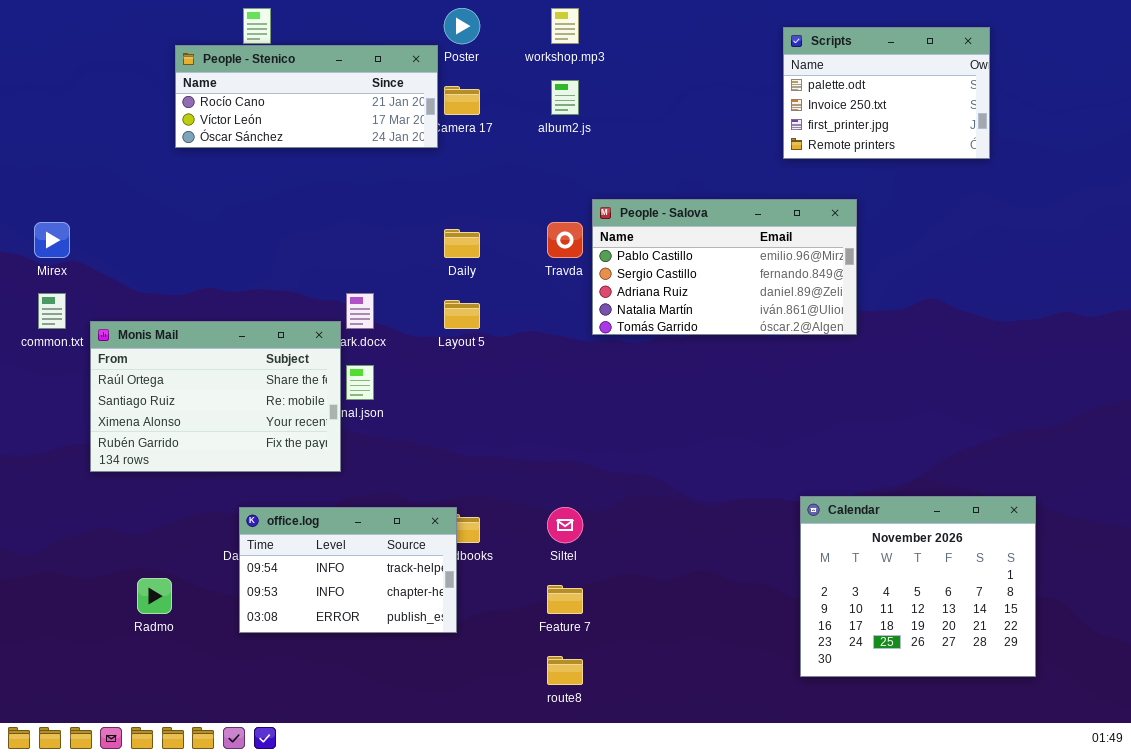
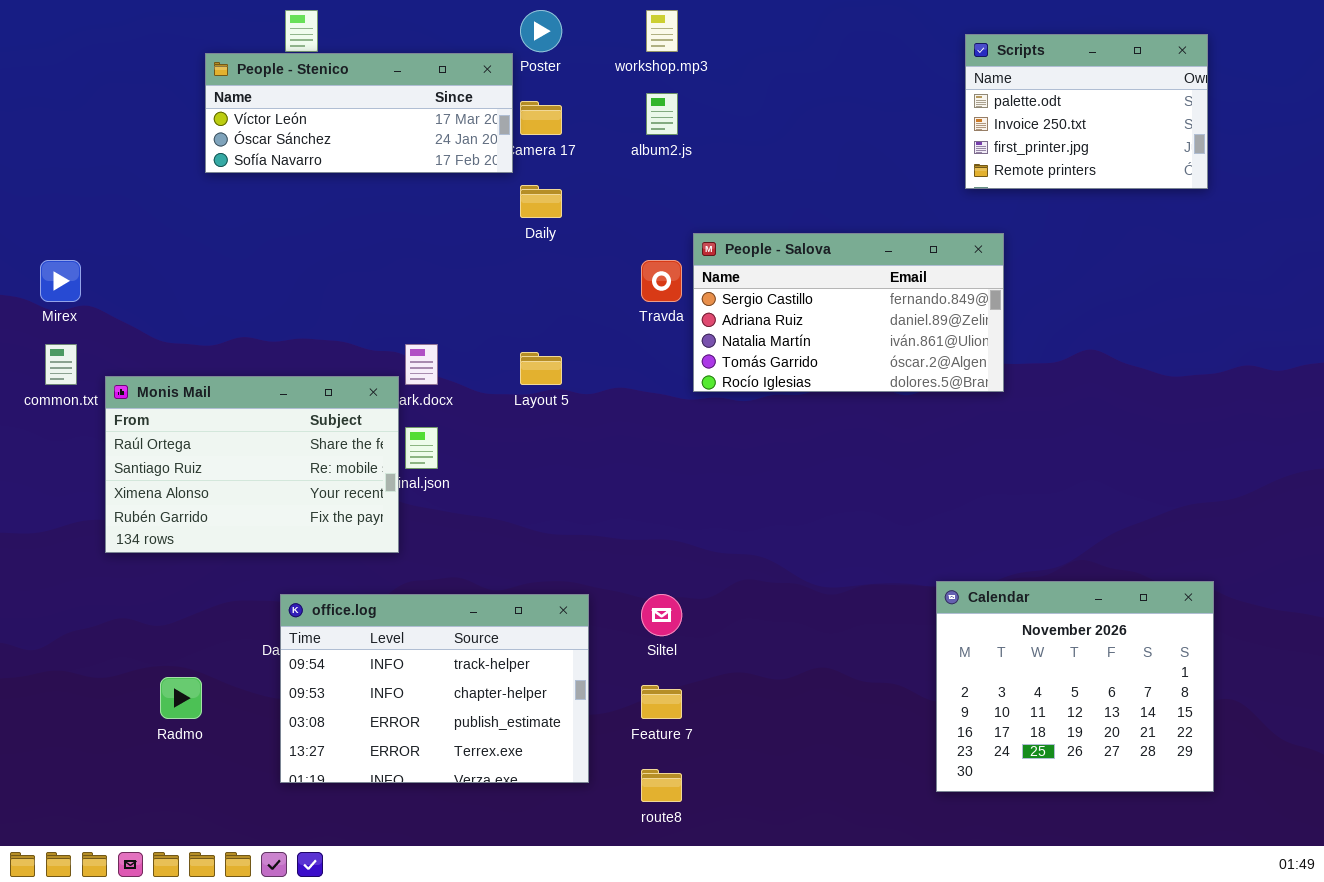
Scripts: [783,27,990,159] -> [965,34,1208,189], moved
People - Stenico: [175,45,438,148] -> [205,53,513,173], scrolled down 1 row
People - Salova: [592,199,857,335] -> [693,233,1004,392], scrolled down 1 row
Daily: [444,229,480,258] -> [520,185,562,218], moved
office.log: [239,507,457,633] -> [280,594,589,783], resized

